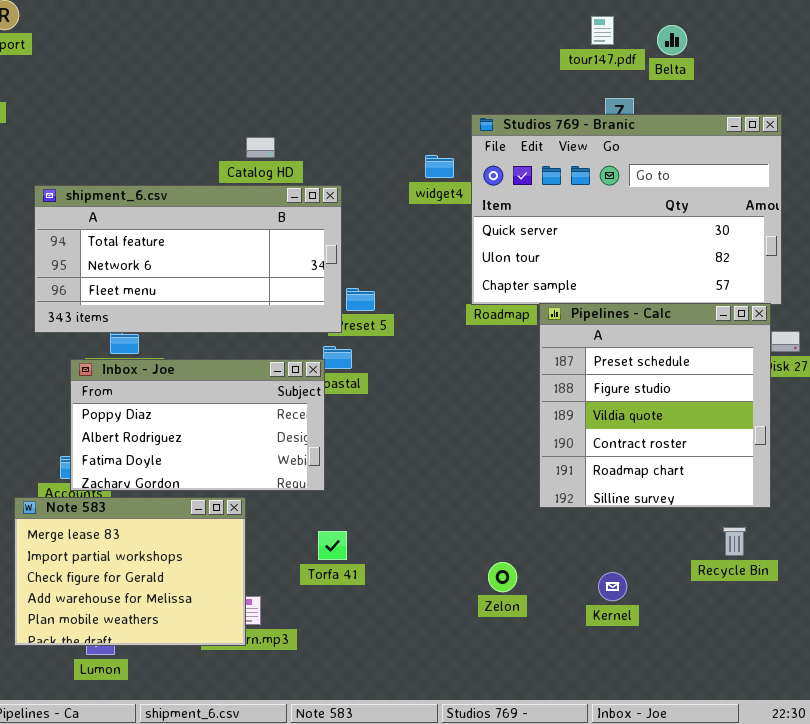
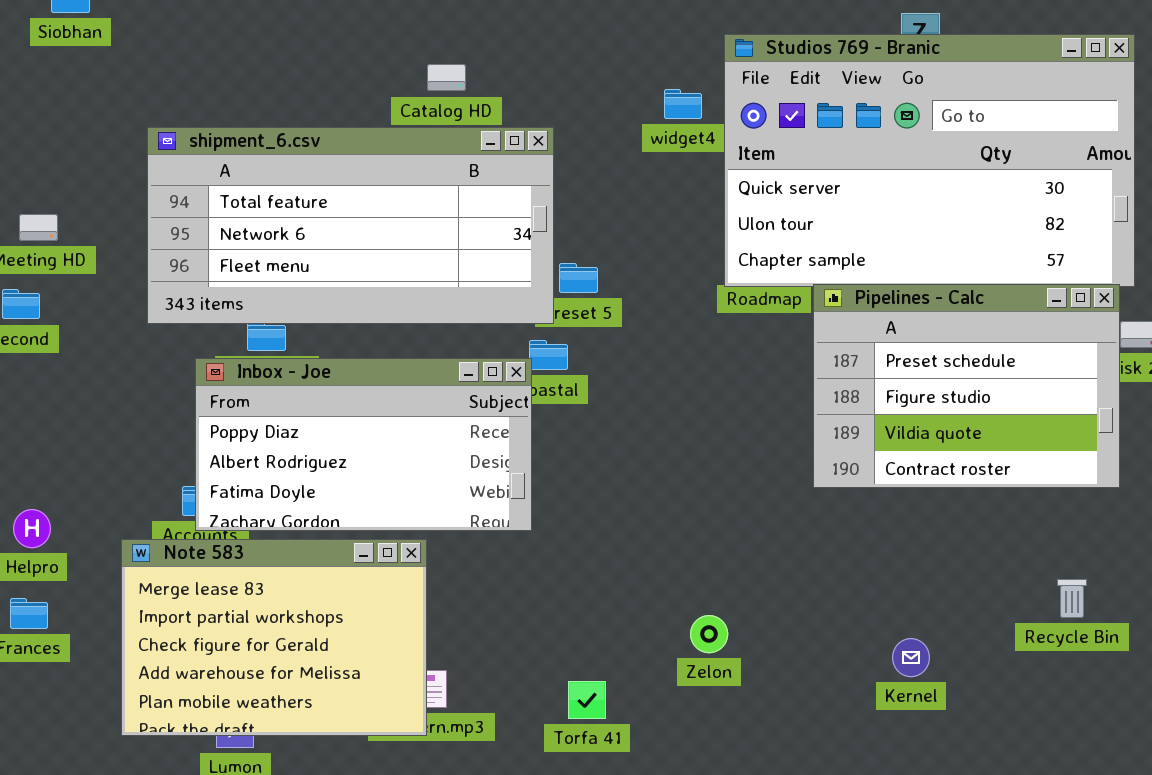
Pipelines - Calc: [539,303,771,508] -> [813,284,1120,488], resized
Torfa 41: [318,531,347,560] -> [568,681,606,719], moved
Zelon: [488,562,517,592] -> [690,615,728,653], moved

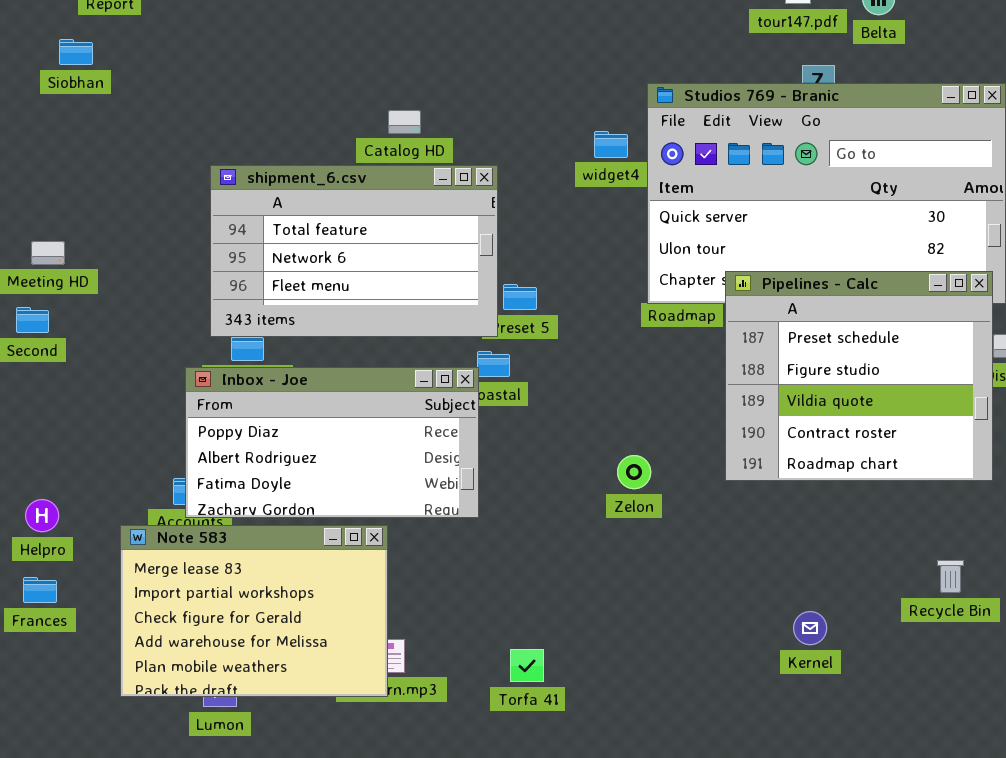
shipment_6.csv: [147,127,554,324] -> [210,165,498,337], resized
Pipelines - Calc: [813,284,1120,488] -> [725,271,993,481], resized
Zelon: [690,615,728,653] -> [617,455,651,489], moved

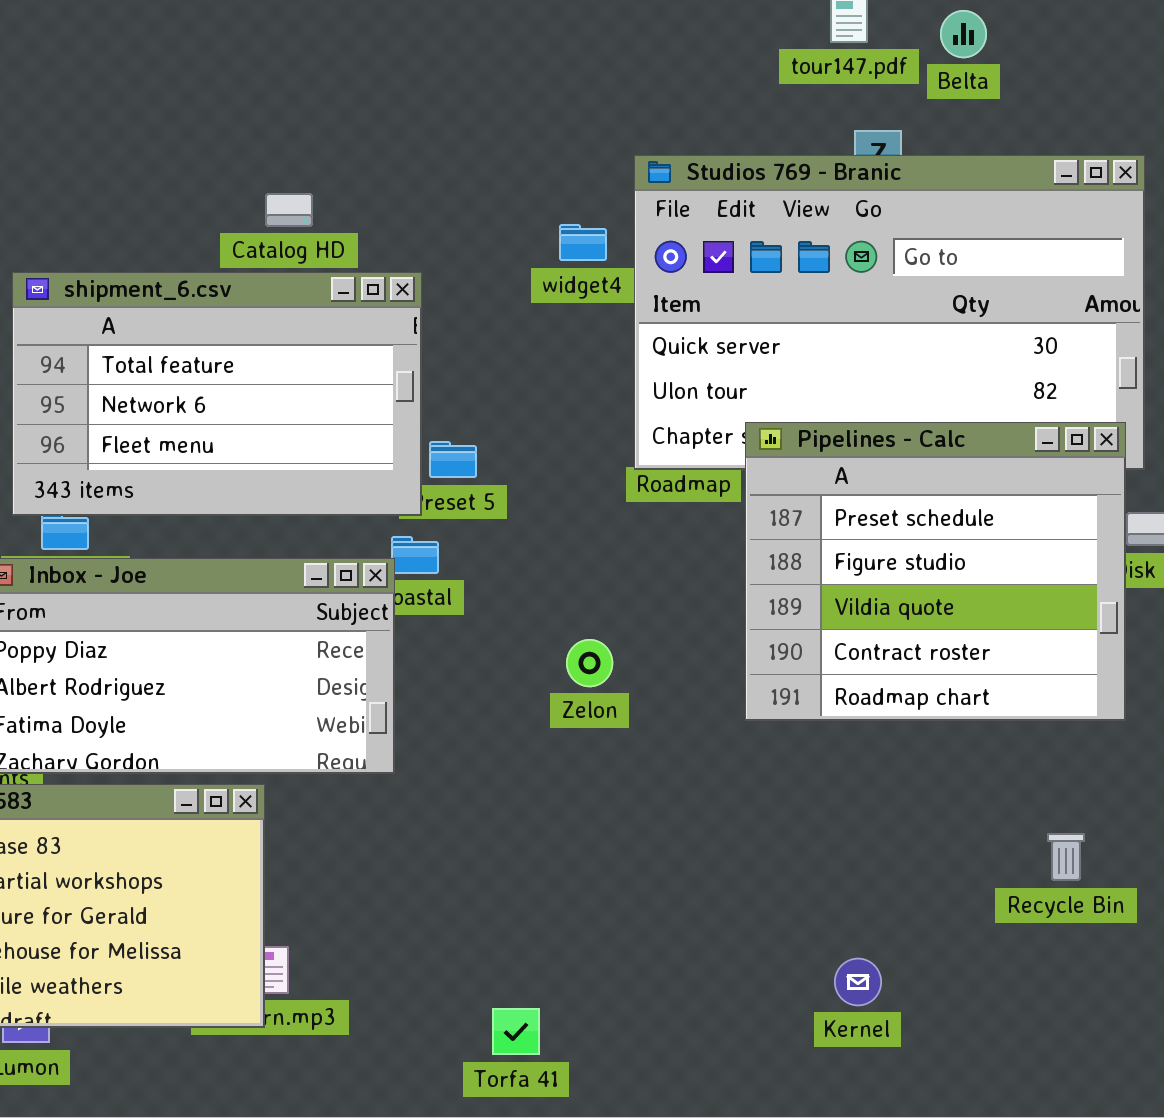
Zelon: [617,455,651,489] -> [566,639,613,687], moved
Kernel: [793,611,827,645] -> [834,958,882,1006], moved
Torfa 41: [510,649,544,682] -> [492,1008,540,1055], moved

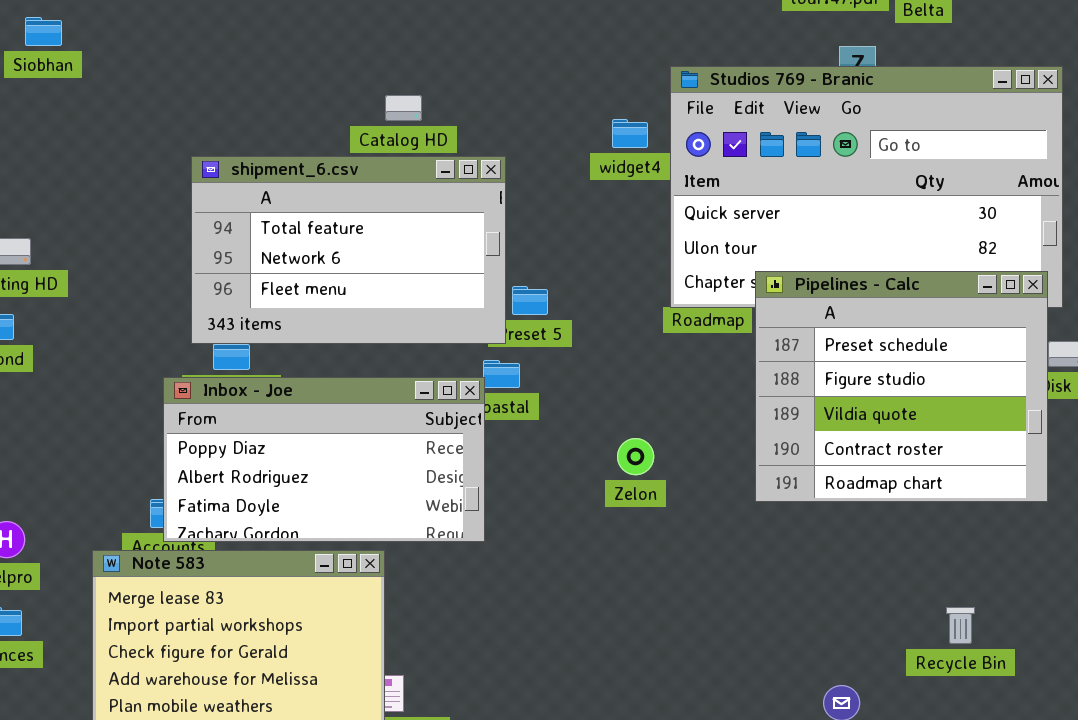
Recycle Bin: [1047,833,1085,881] -> [946,607,975,644], moved

